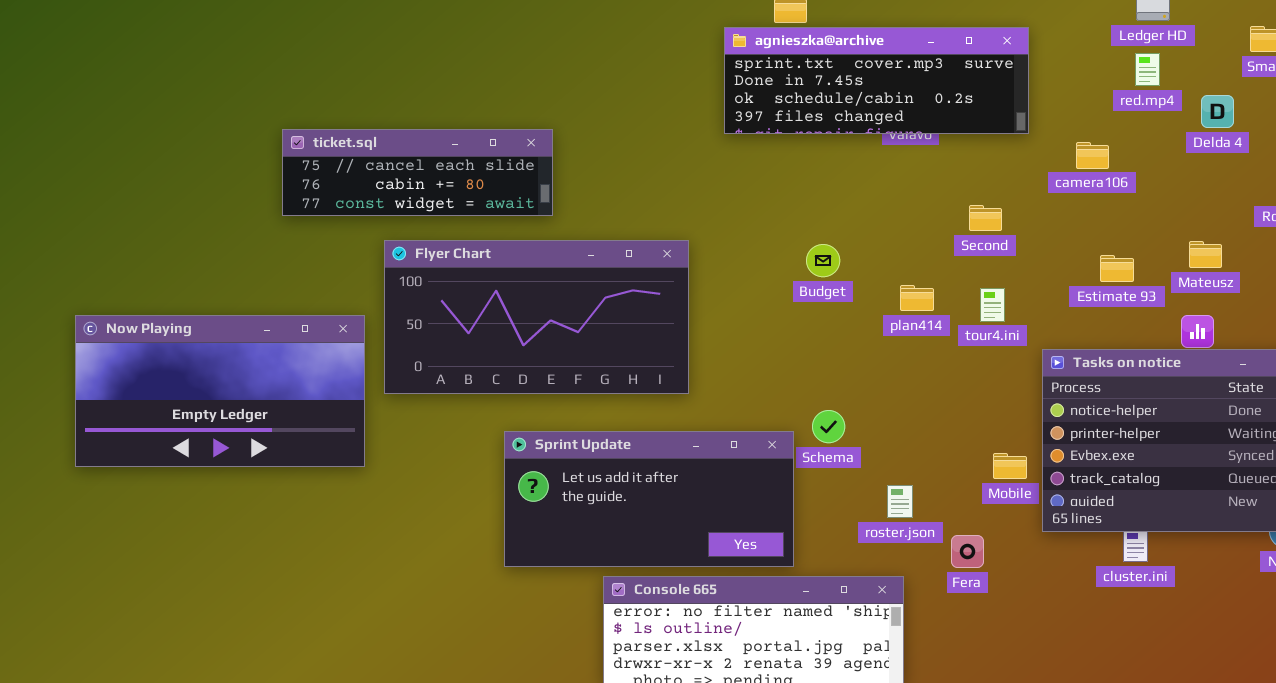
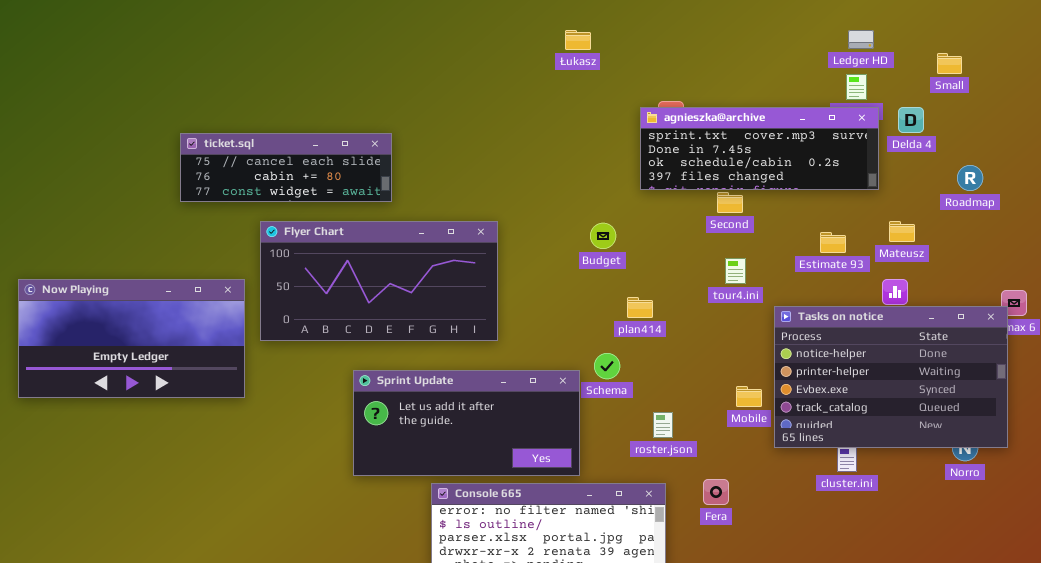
agnieszka@archive: [724,27,1029,134] -> [640,107,879,190], moved
plan414: [900,285,934,311] -> [627,297,653,318], moved
Fera: [951,535,984,568] -> [703,479,729,505], moved

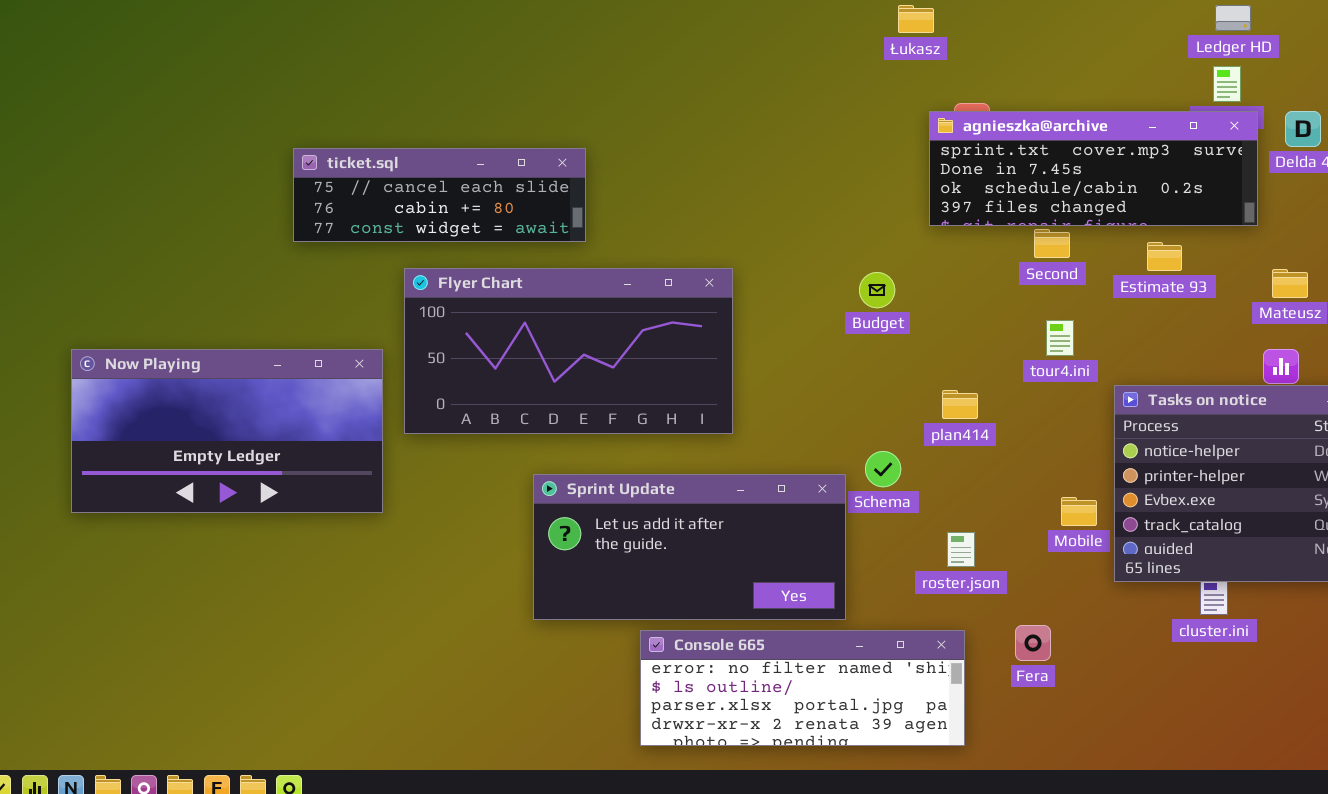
Łukasz: [565,30,591,50] -> [898,5,934,33], moved
Estimate 93: [820,232,846,253] -> [1147,242,1182,271], moved
plan414: [627,297,653,318] -> [942,390,978,419], moved

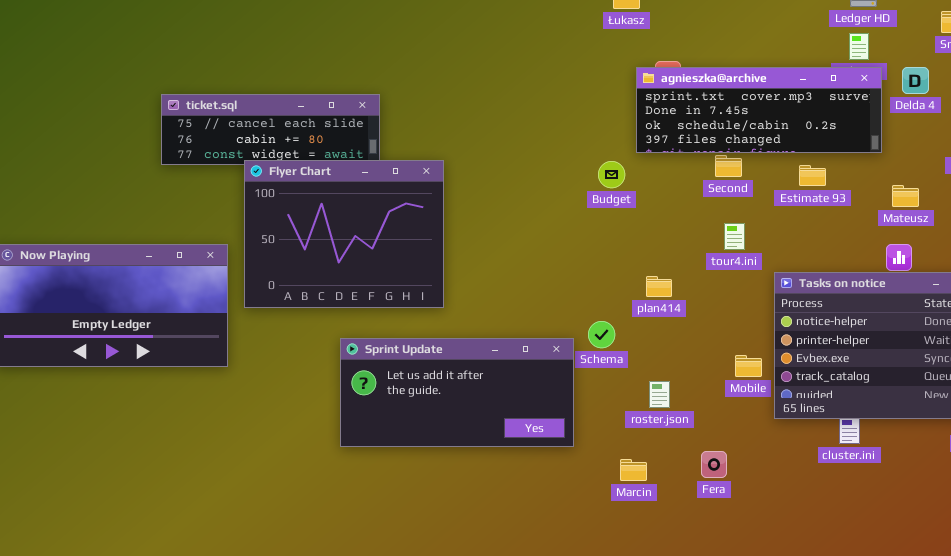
Flyer Chart: [404,268,733,434] -> [244,160,444,308], resized
Budget: [859,272,895,308] -> [598,161,625,188], moved
Console 665: [640,630,965,746] -> none, closed

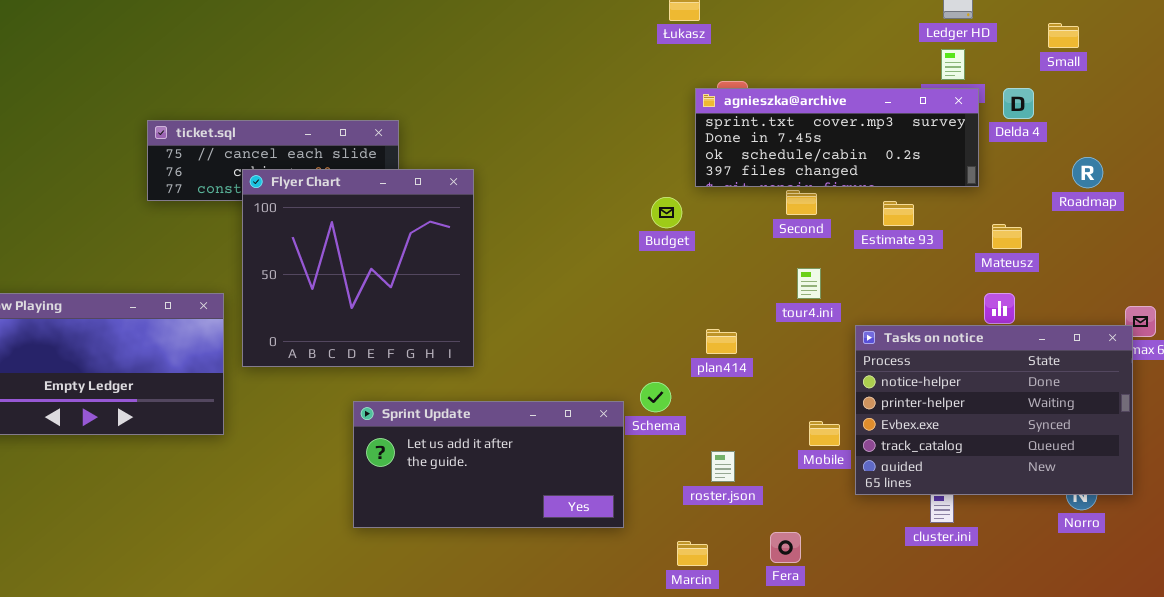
Flyer Chart: [244,160,444,308] -> [242,169,474,367], resized

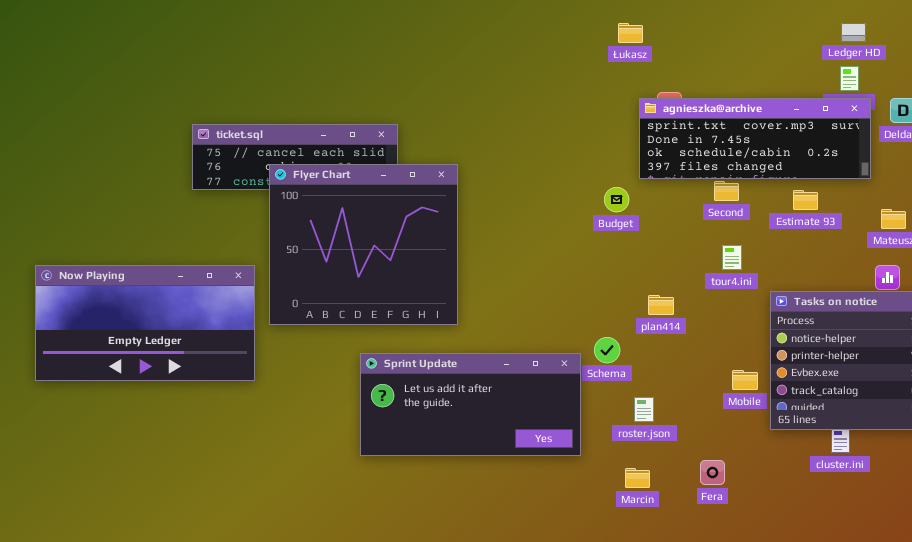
roster.json: [711,451,735,482] -> [634,397,654,422], moved

